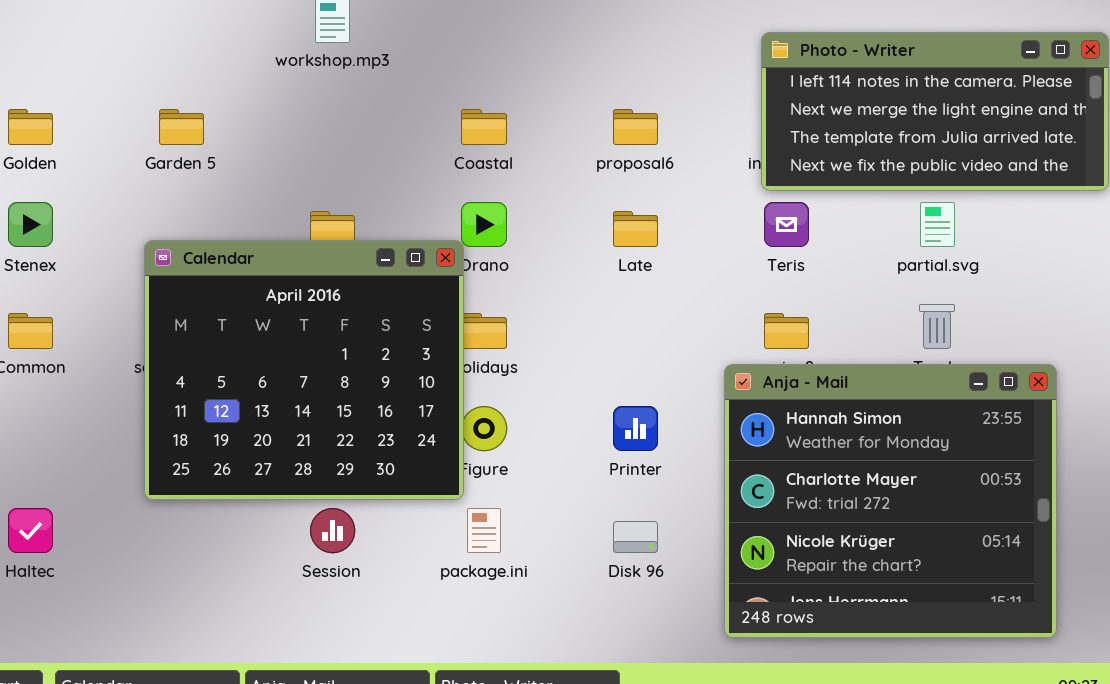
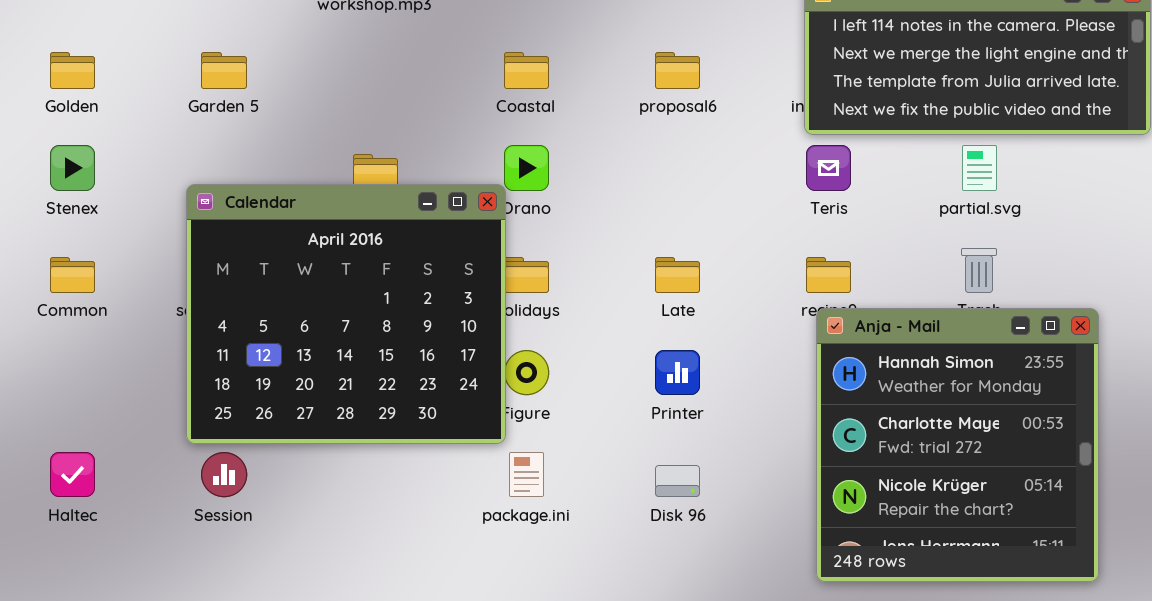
Late: [613,211,658,247] -> [655,257,700,293], moved
Anja - Mail: [724,364,1057,638] -> [816,308,1099,582], resized
Session: [310,508,355,553] -> [201,452,247,497], moved

